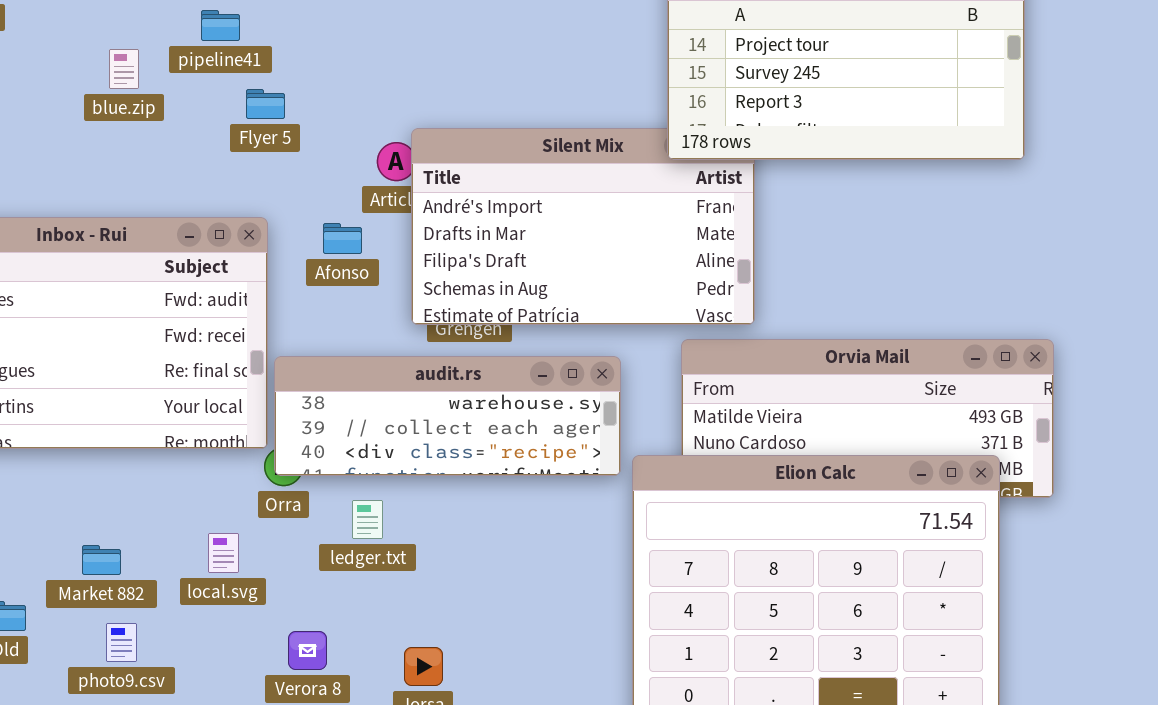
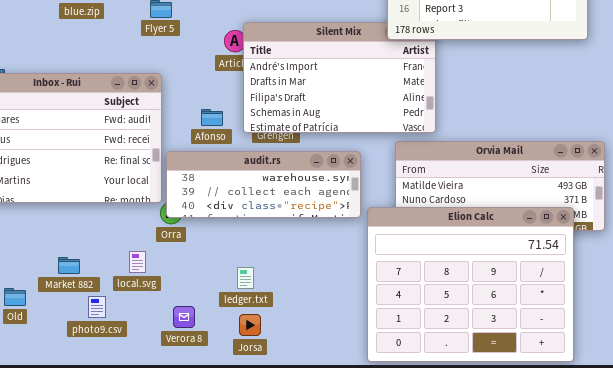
Afonso: [323,223,362,254] -> [201,109,223,126], moved
ledger.txt: [352,500,383,539] -> [237,267,254,289], moved
photo9.csv: [106,623,137,662] -> [88,296,106,318], moved

